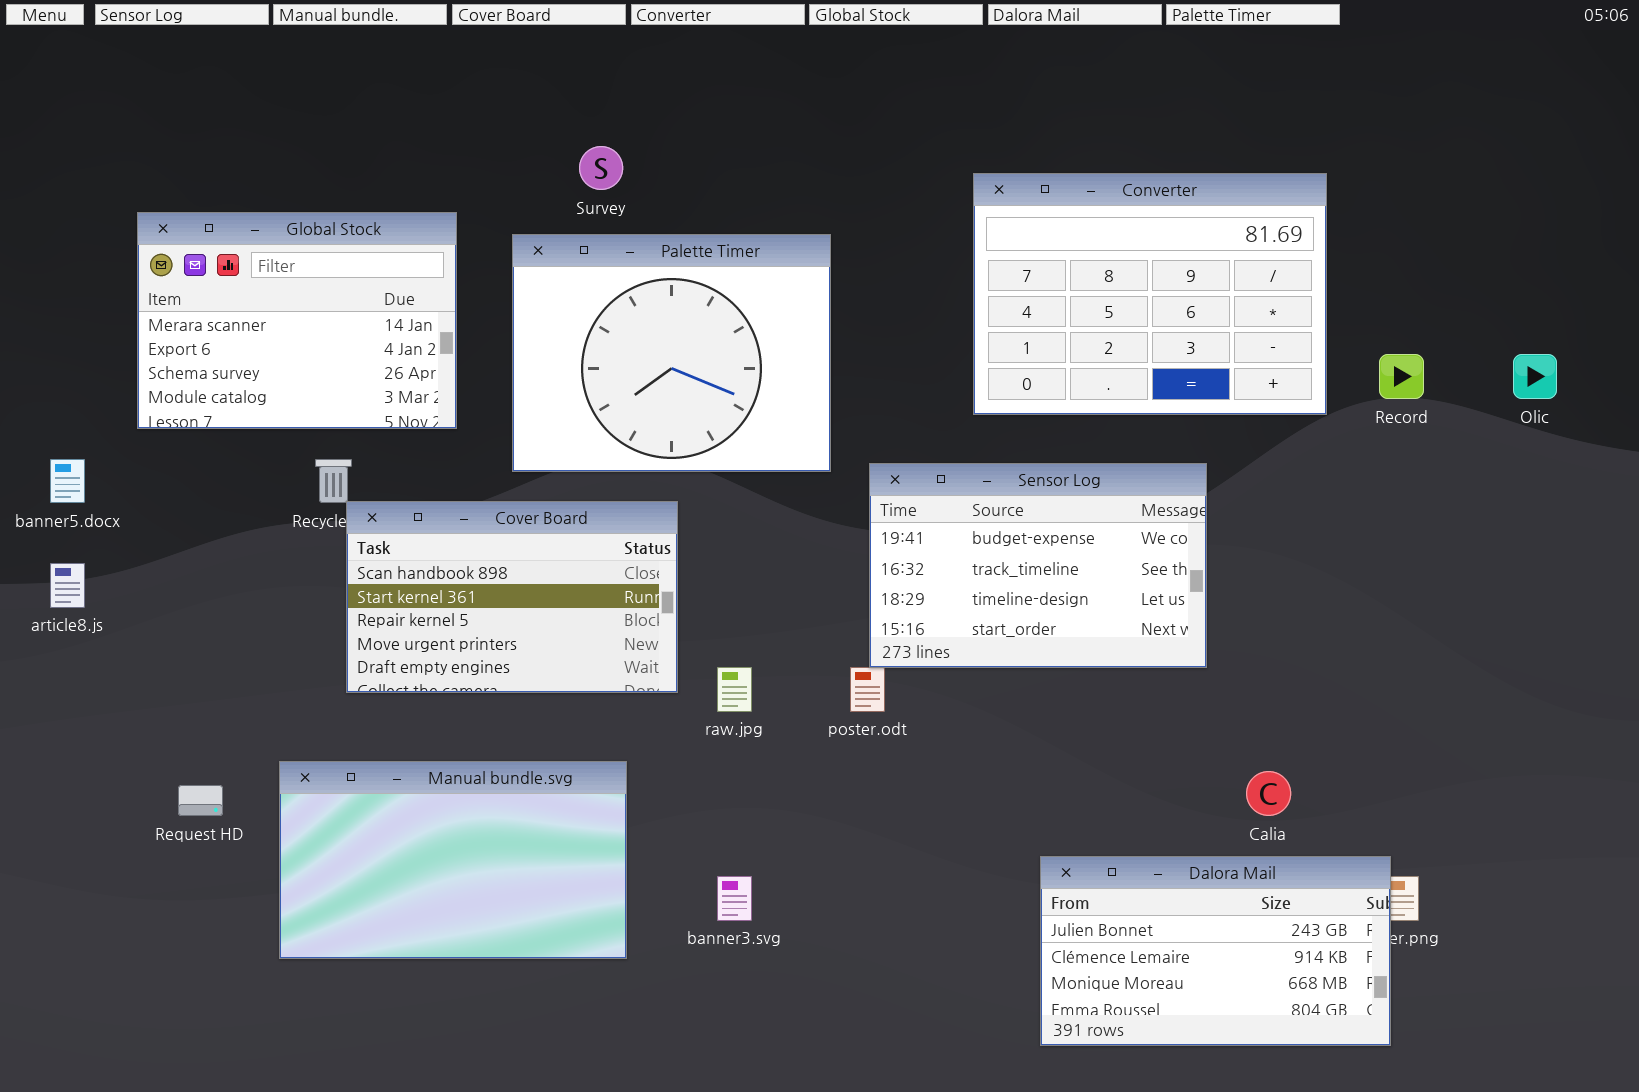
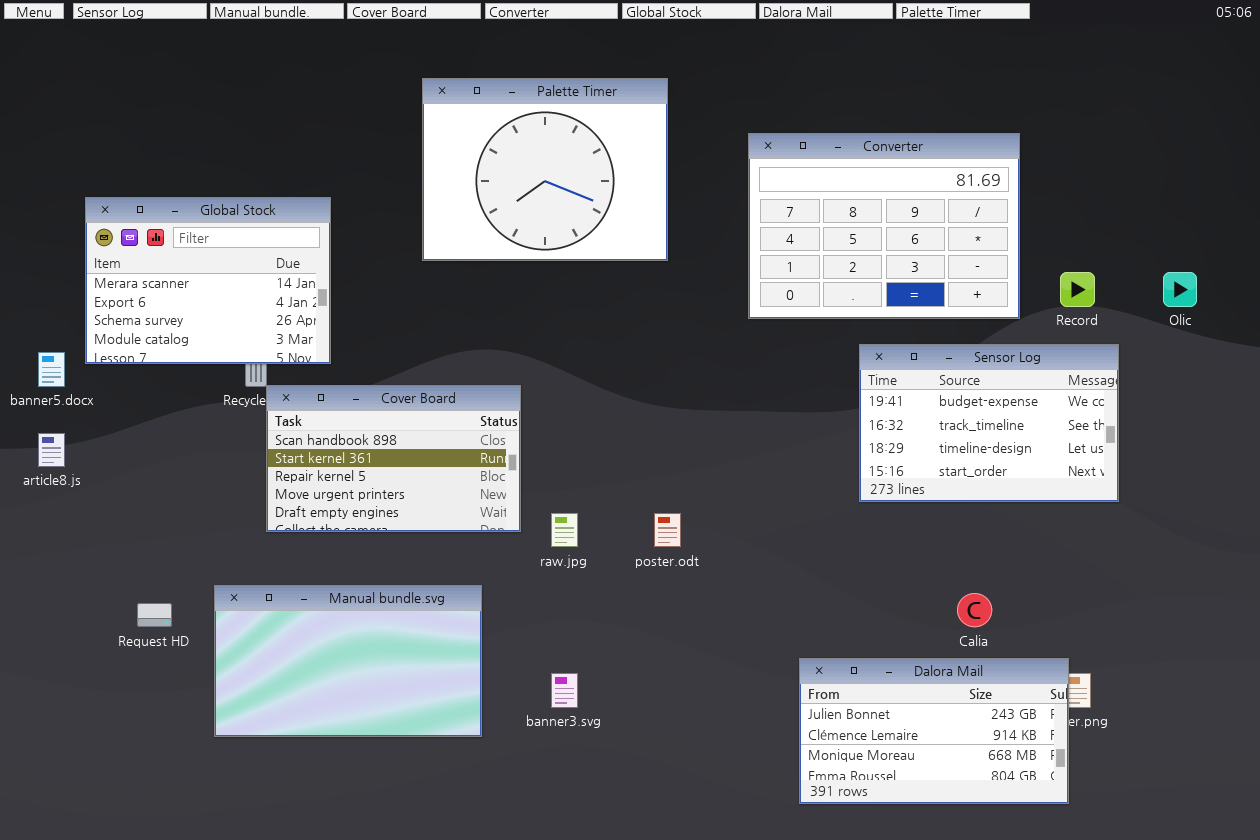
Global Stock: [137,212,457,429] -> [85,197,331,364], moved
Palette Timer: [512,234,831,472] -> [422,78,668,261], moved
Sensor Log: [869,463,1207,668] -> [859,344,1119,502], moved

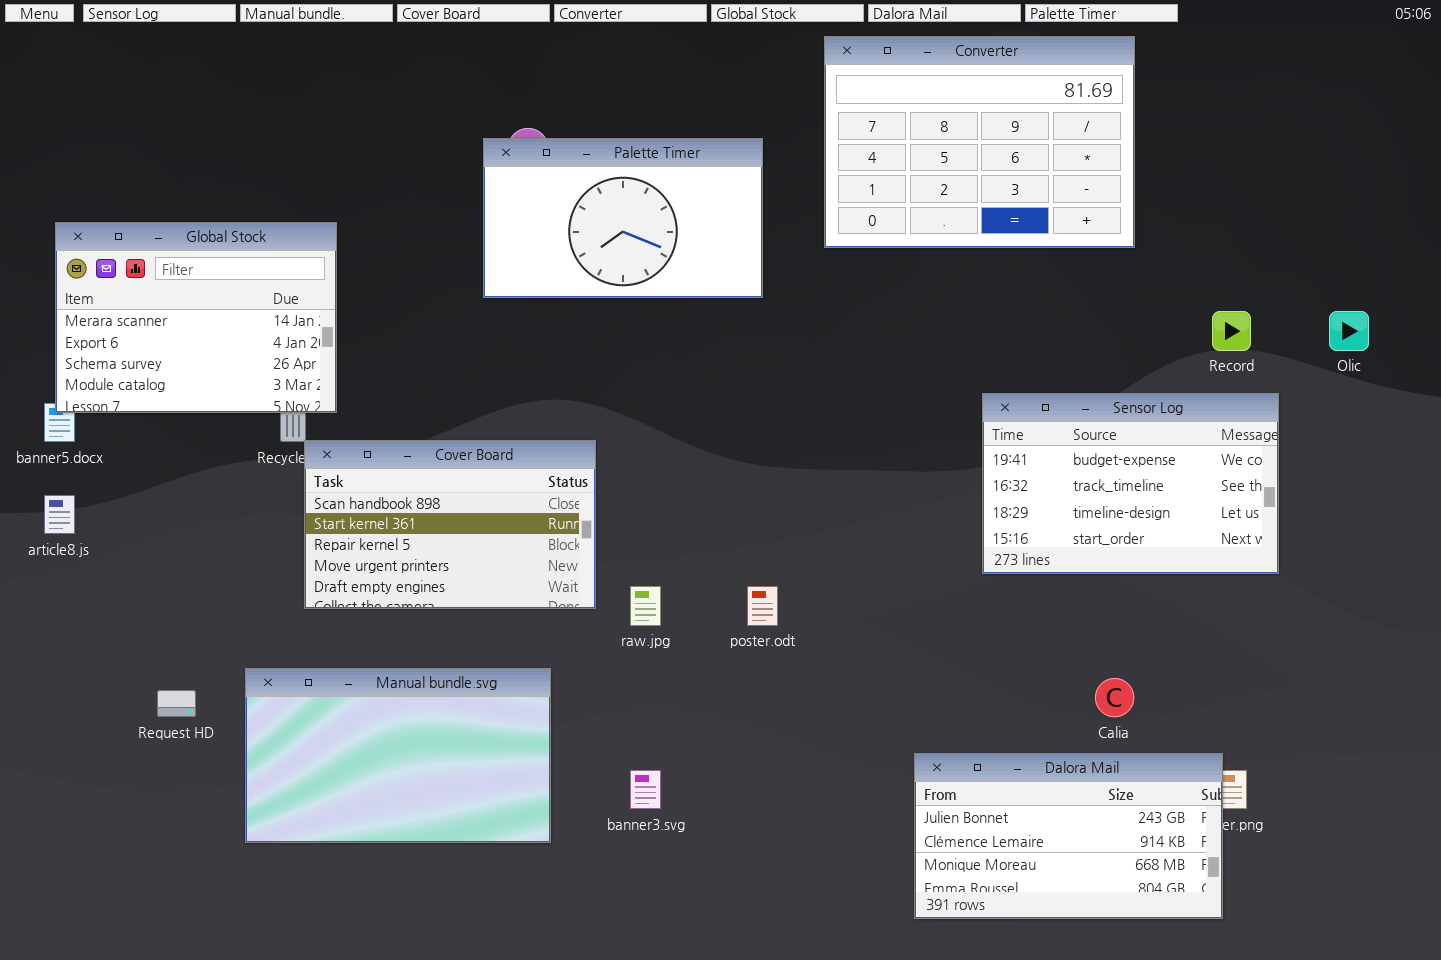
Palette Timer: [422,78,668,261] -> [483,138,763,298], resized
Converter: [748,133,1020,319] -> [824,36,1135,248], moved
Global Stock: [85,197,331,364] -> [55,222,337,413], moved

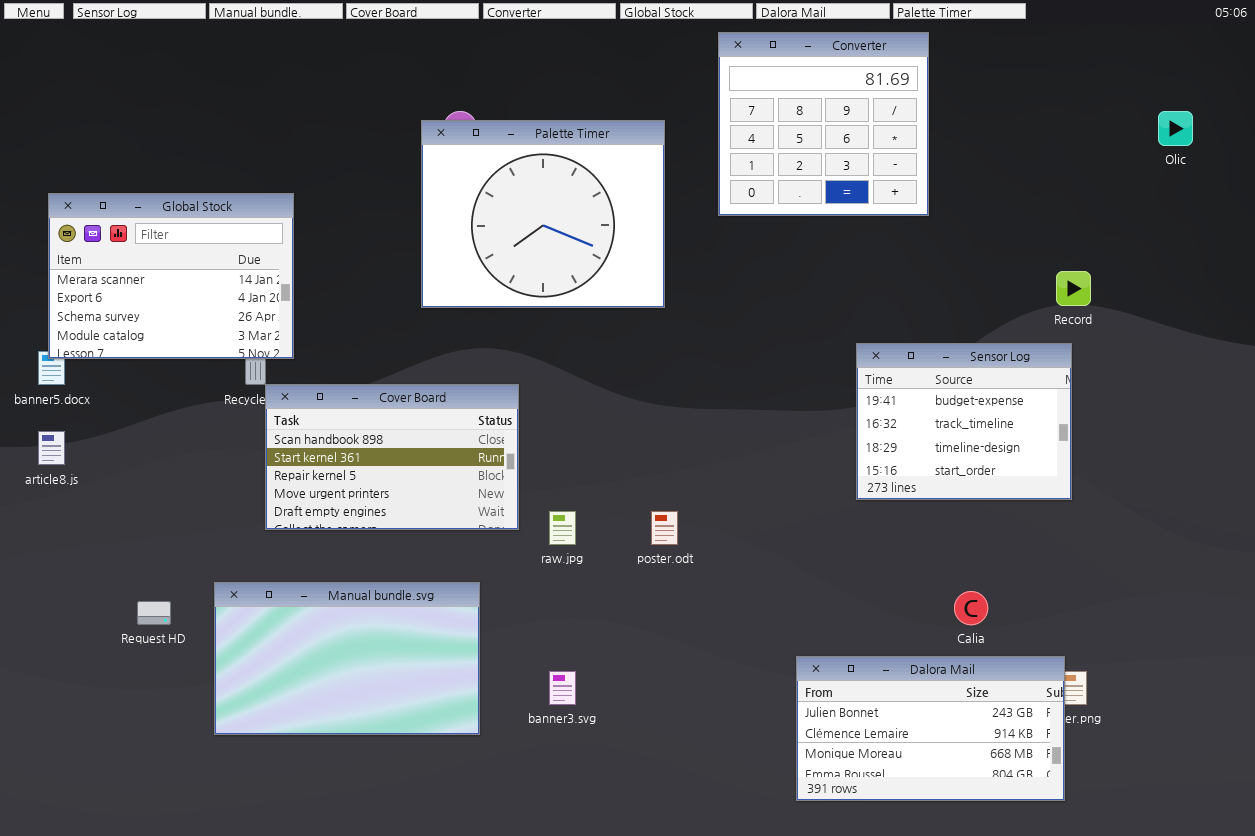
Converter: [824,36,1135,248] -> [718,32,929,216], resized
Palette Timer: [483,138,763,298] -> [421,120,665,308], resized
Olic: [1329,311,1369,351] -> [1158,111,1193,146], moved
Sensor Log: [982,393,1279,574] -> [856,343,1072,500], resized

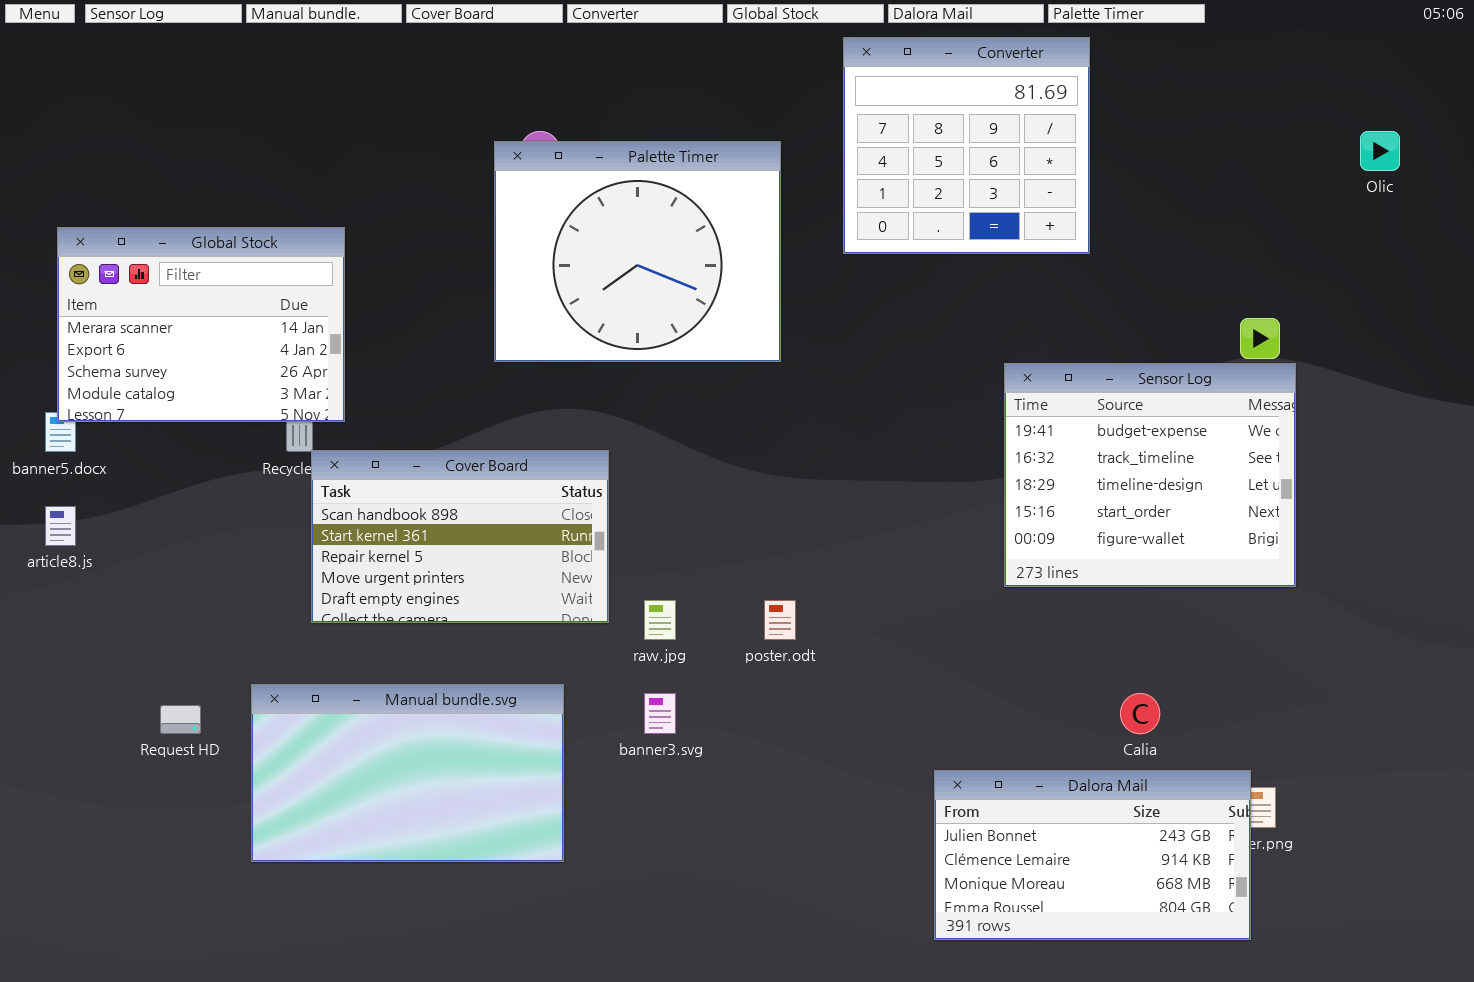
Sensor Log: [856,343,1072,500] -> [1004,363,1296,587], resized
banner3.svg: [549,671,576,705] -> [644,693,676,734], moved

